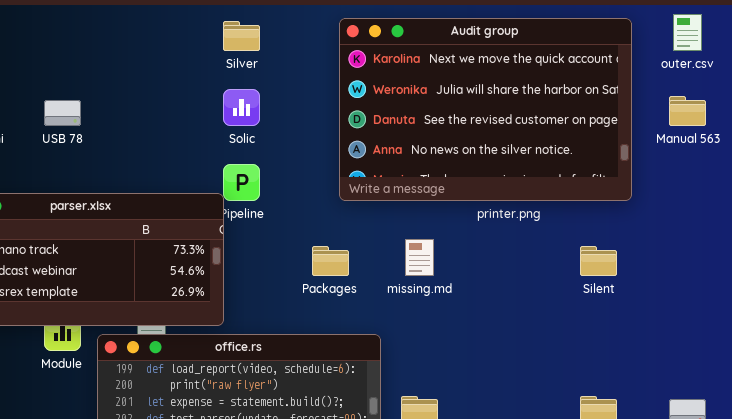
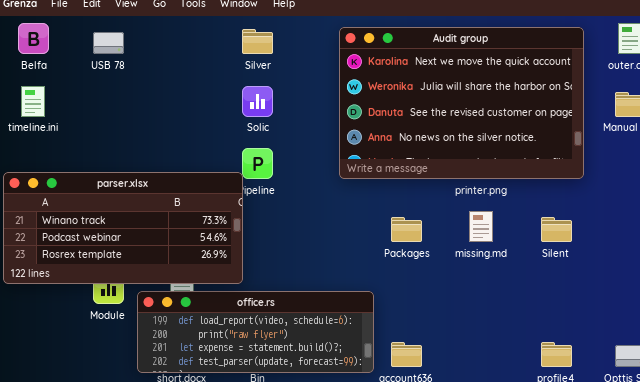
USB 78: [44,100,81,126] -> [93,32,124,54], moved
missing.md: [405,239,434,276] -> [469,211,493,242], moved
Packages: [312,246,349,276] -> [391,217,422,242], moved

